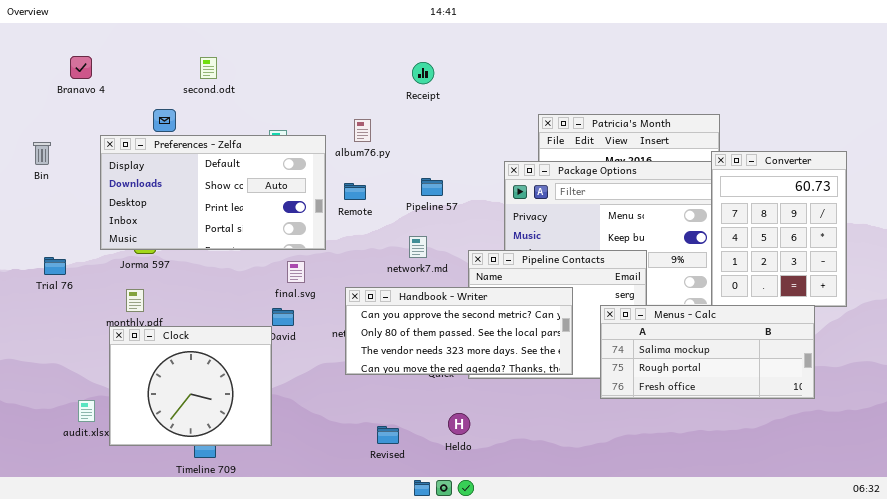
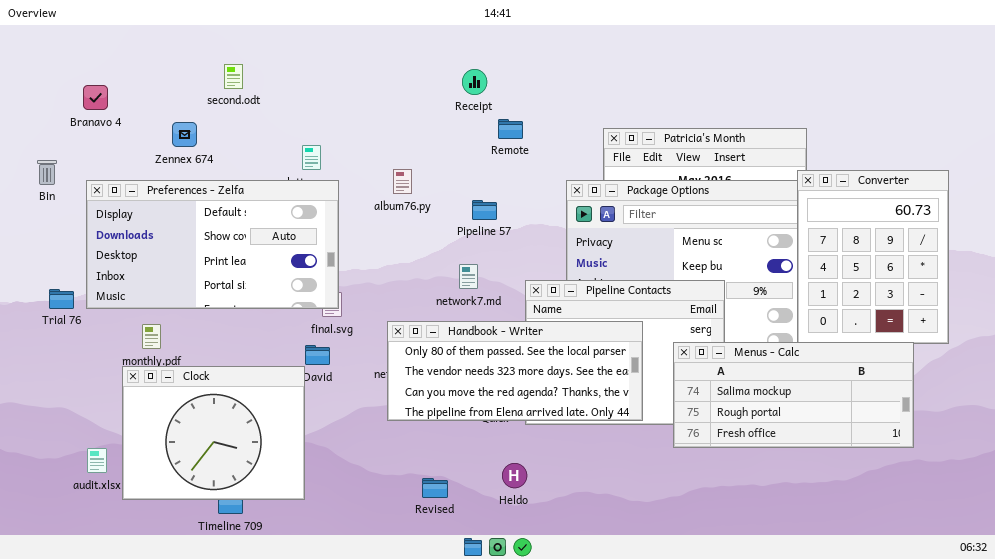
Branavo 4: [70,56,92,79] -> [83,85,108,110], moved
album76.py: [354,119,371,142] -> [393,169,412,194], moved
Preferences - Zelfa: [100,135,326,250] -> [86,180,339,309], moved
Remote: [344,183,366,200] -> [498,119,523,139], moved
Handbook - Writer: [345,287,573,375] -> [387,321,643,421], scrolled down 1 row

